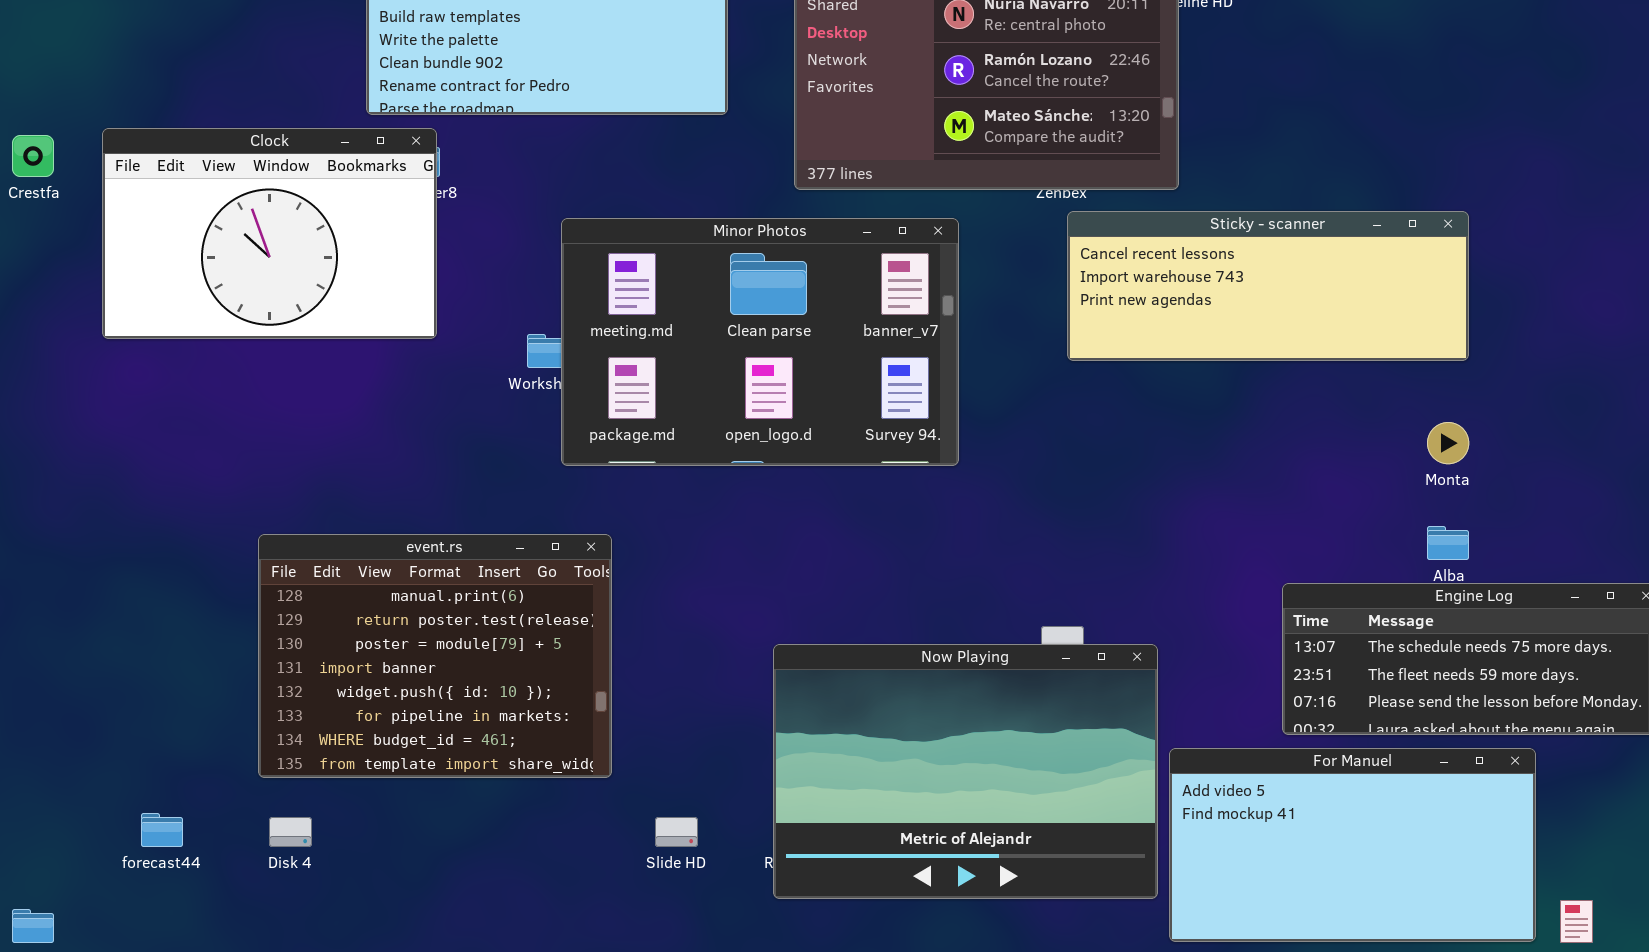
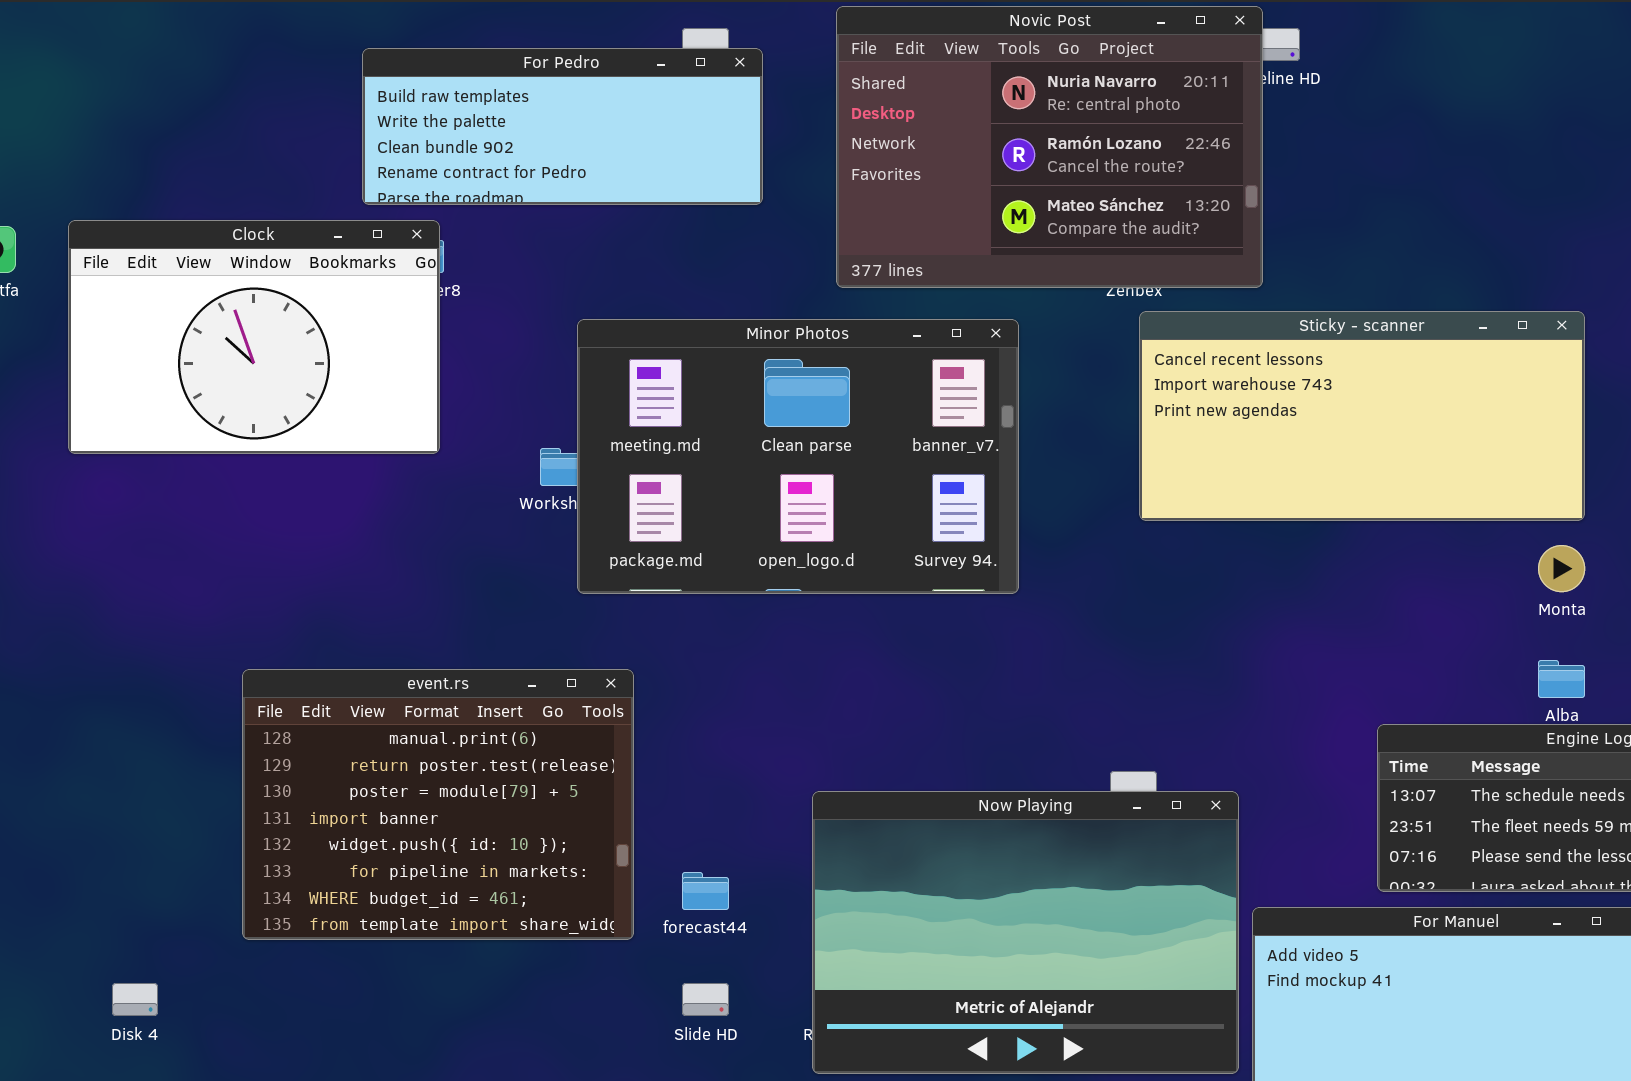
Sticky - scanner: [1067,211,1469,361] -> [1139,311,1585,521], resized
forecast44: [141,813,183,847] -> [682,872,729,910], moved
Disk 4: [269,817,312,847] -> [112,983,158,1016], moved

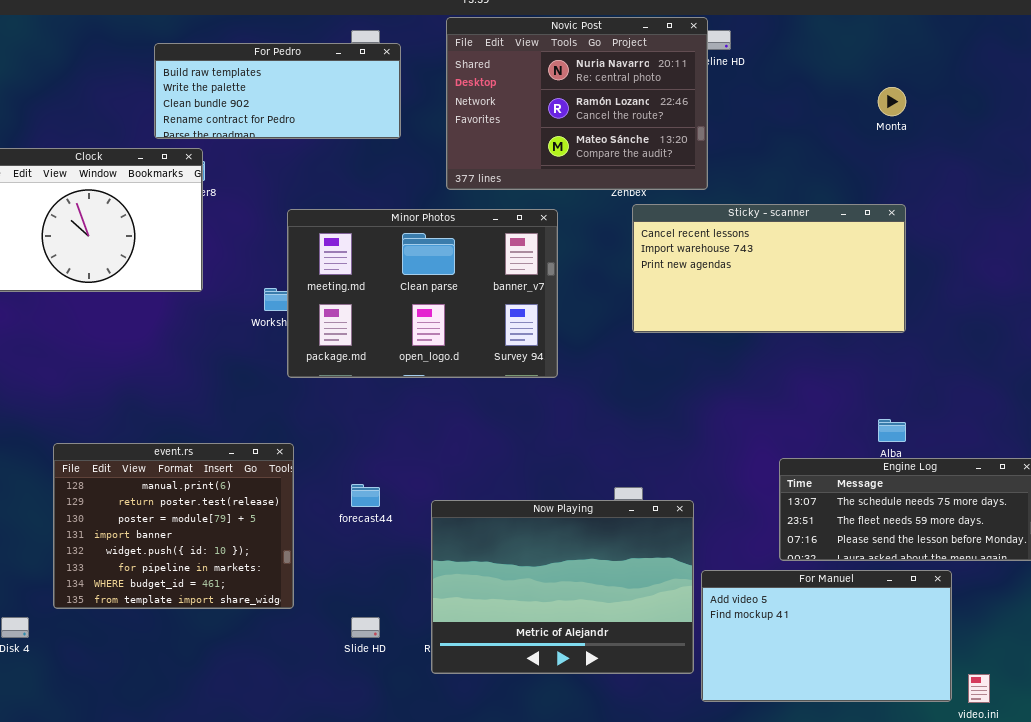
Monta: [1538,545,1585,592] -> [878,87,906,116], moved
event.rs: [242,669,634,940] -> [53,443,294,609], moved
forecast44: [682,872,729,910] -> [351,484,380,507], moved

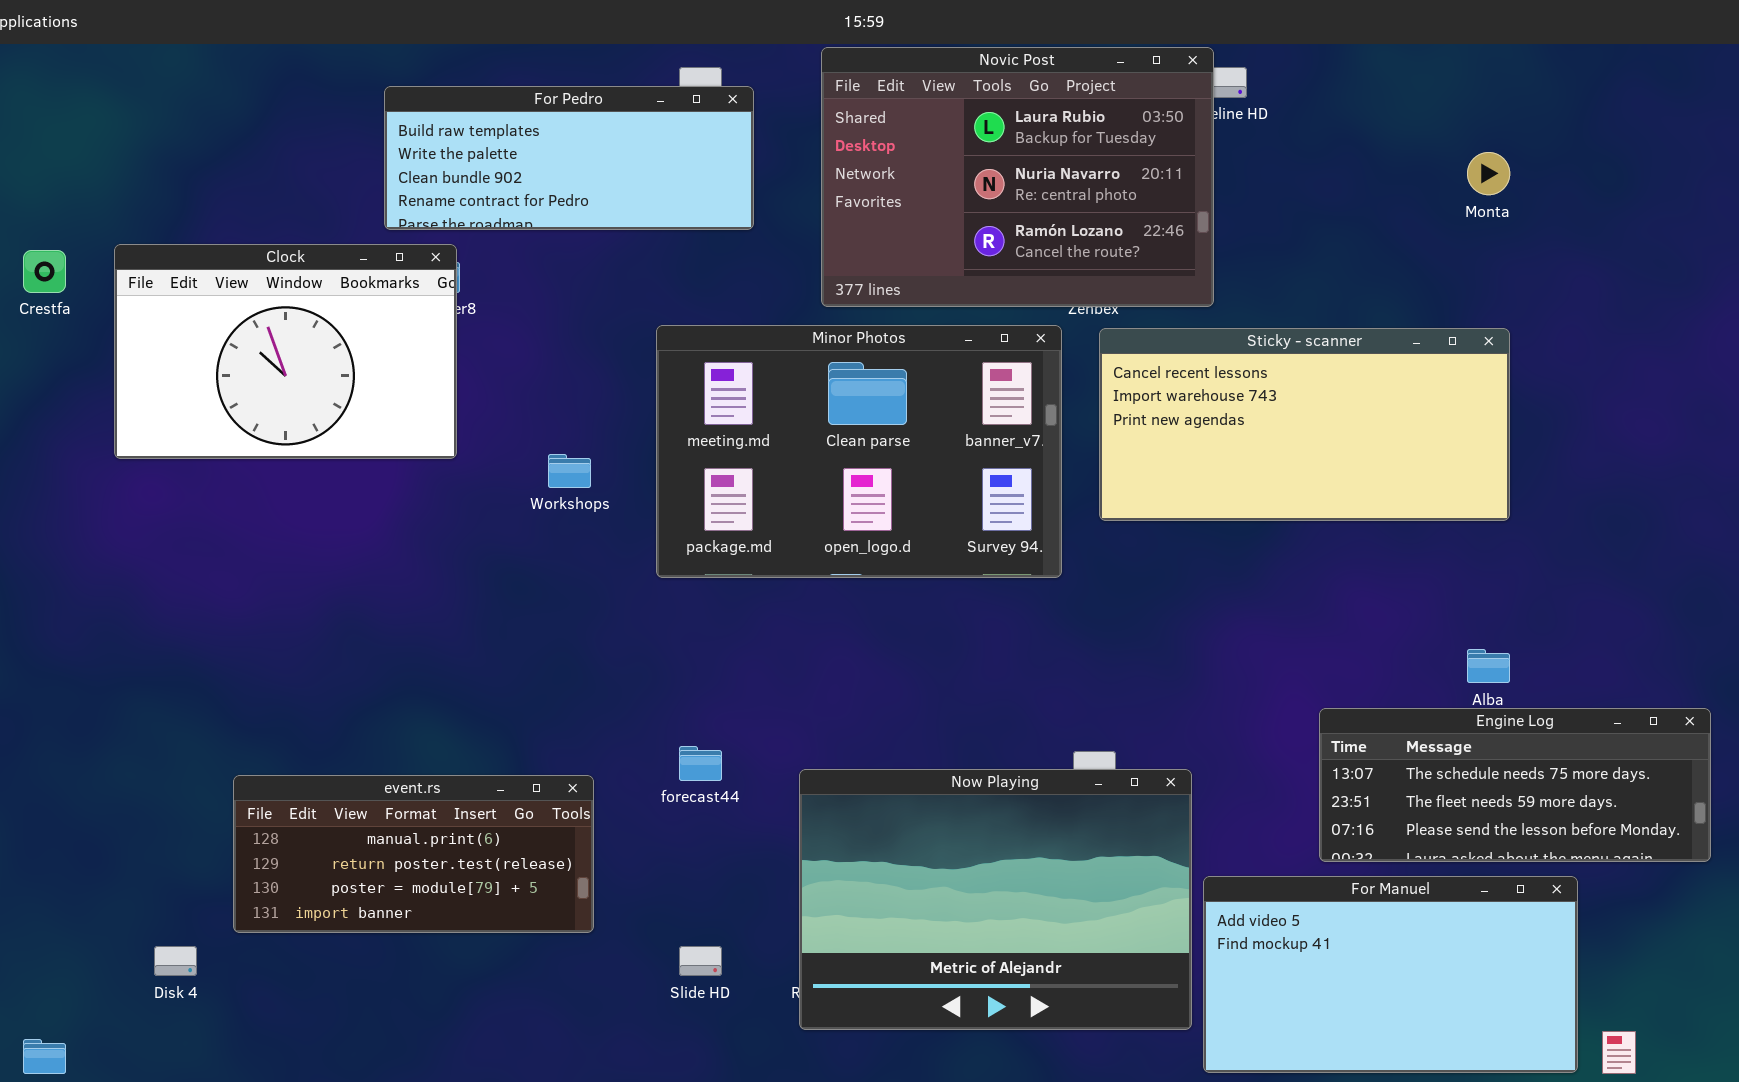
Novic Post: [446,17,708,190] -> [821,47,1214,307], scrolled up 1 row
Minor Photos: [287,209,558,378] -> [656,325,1062,578], moved
event.rs: [53,443,294,609] -> [233,775,594,933], resized

